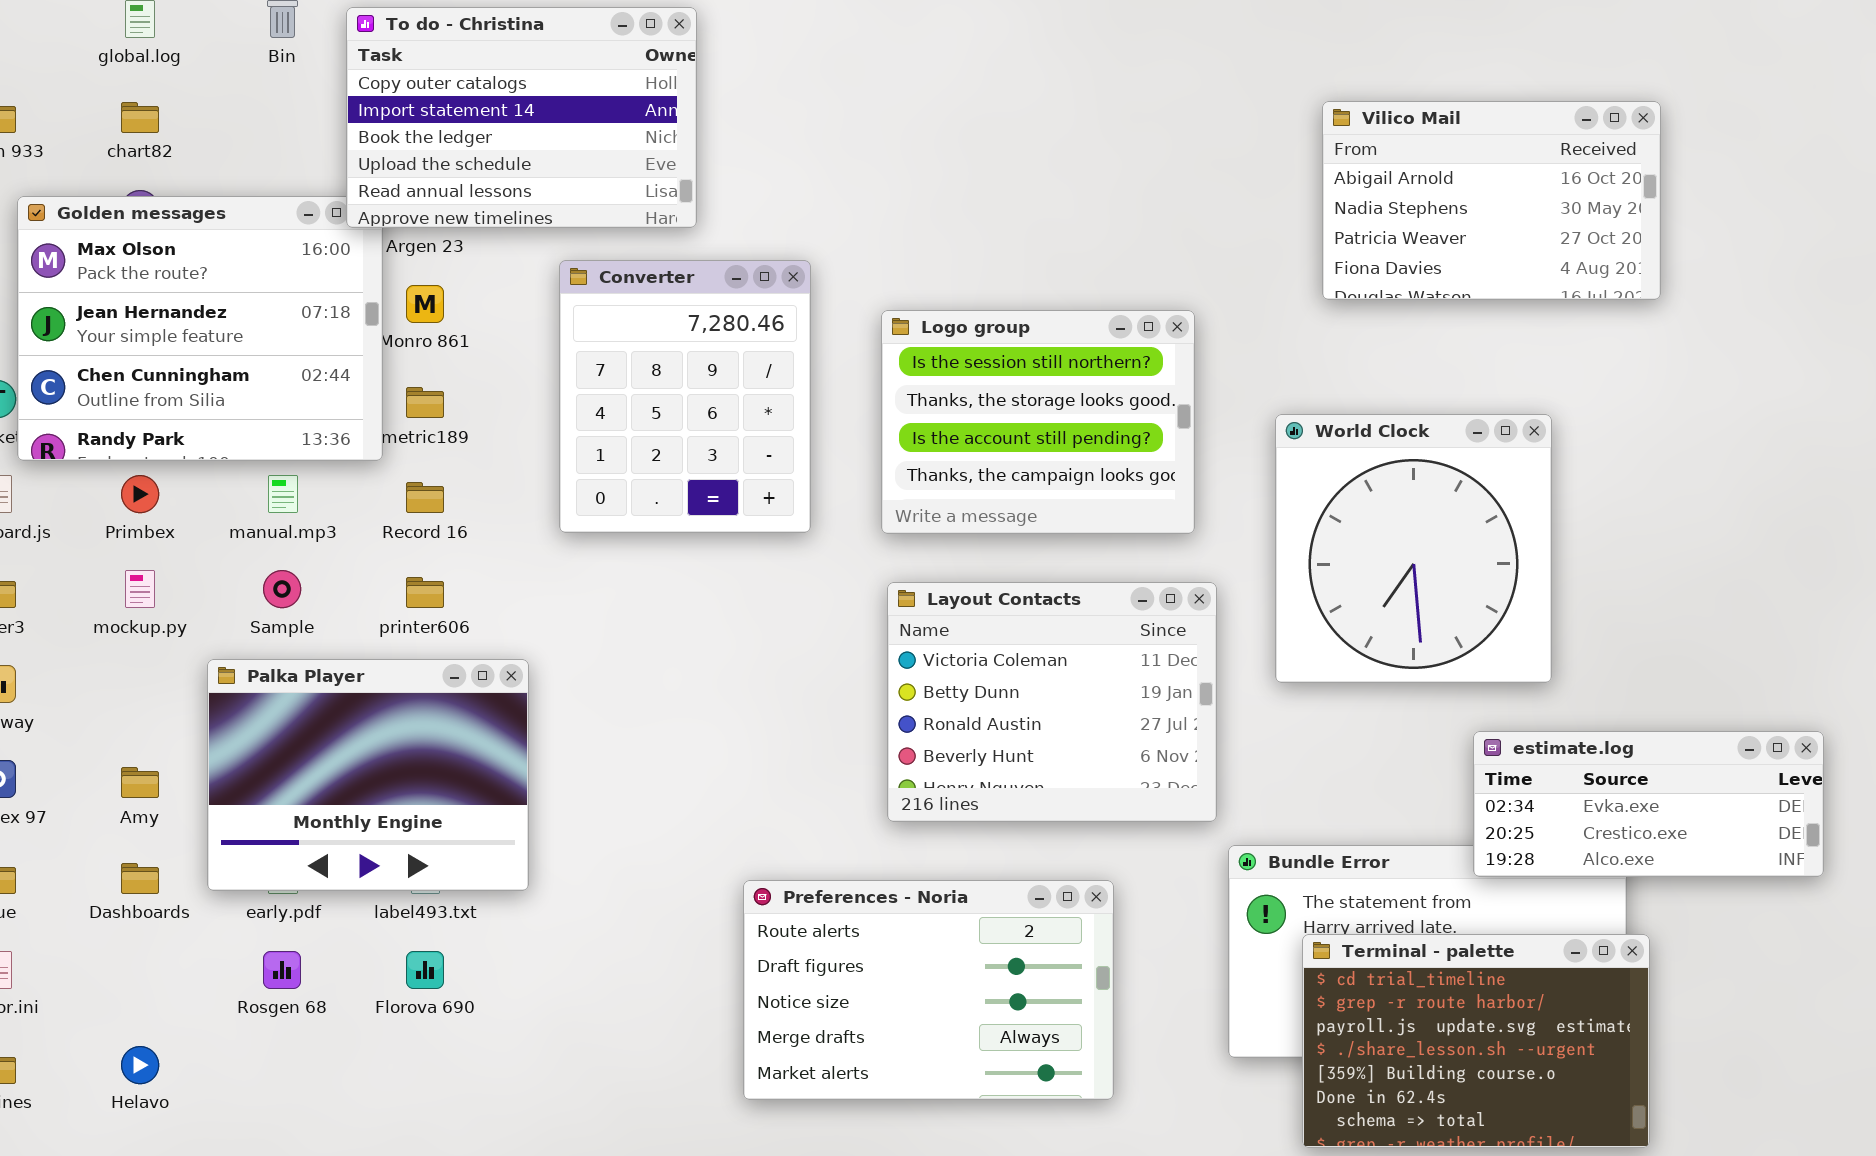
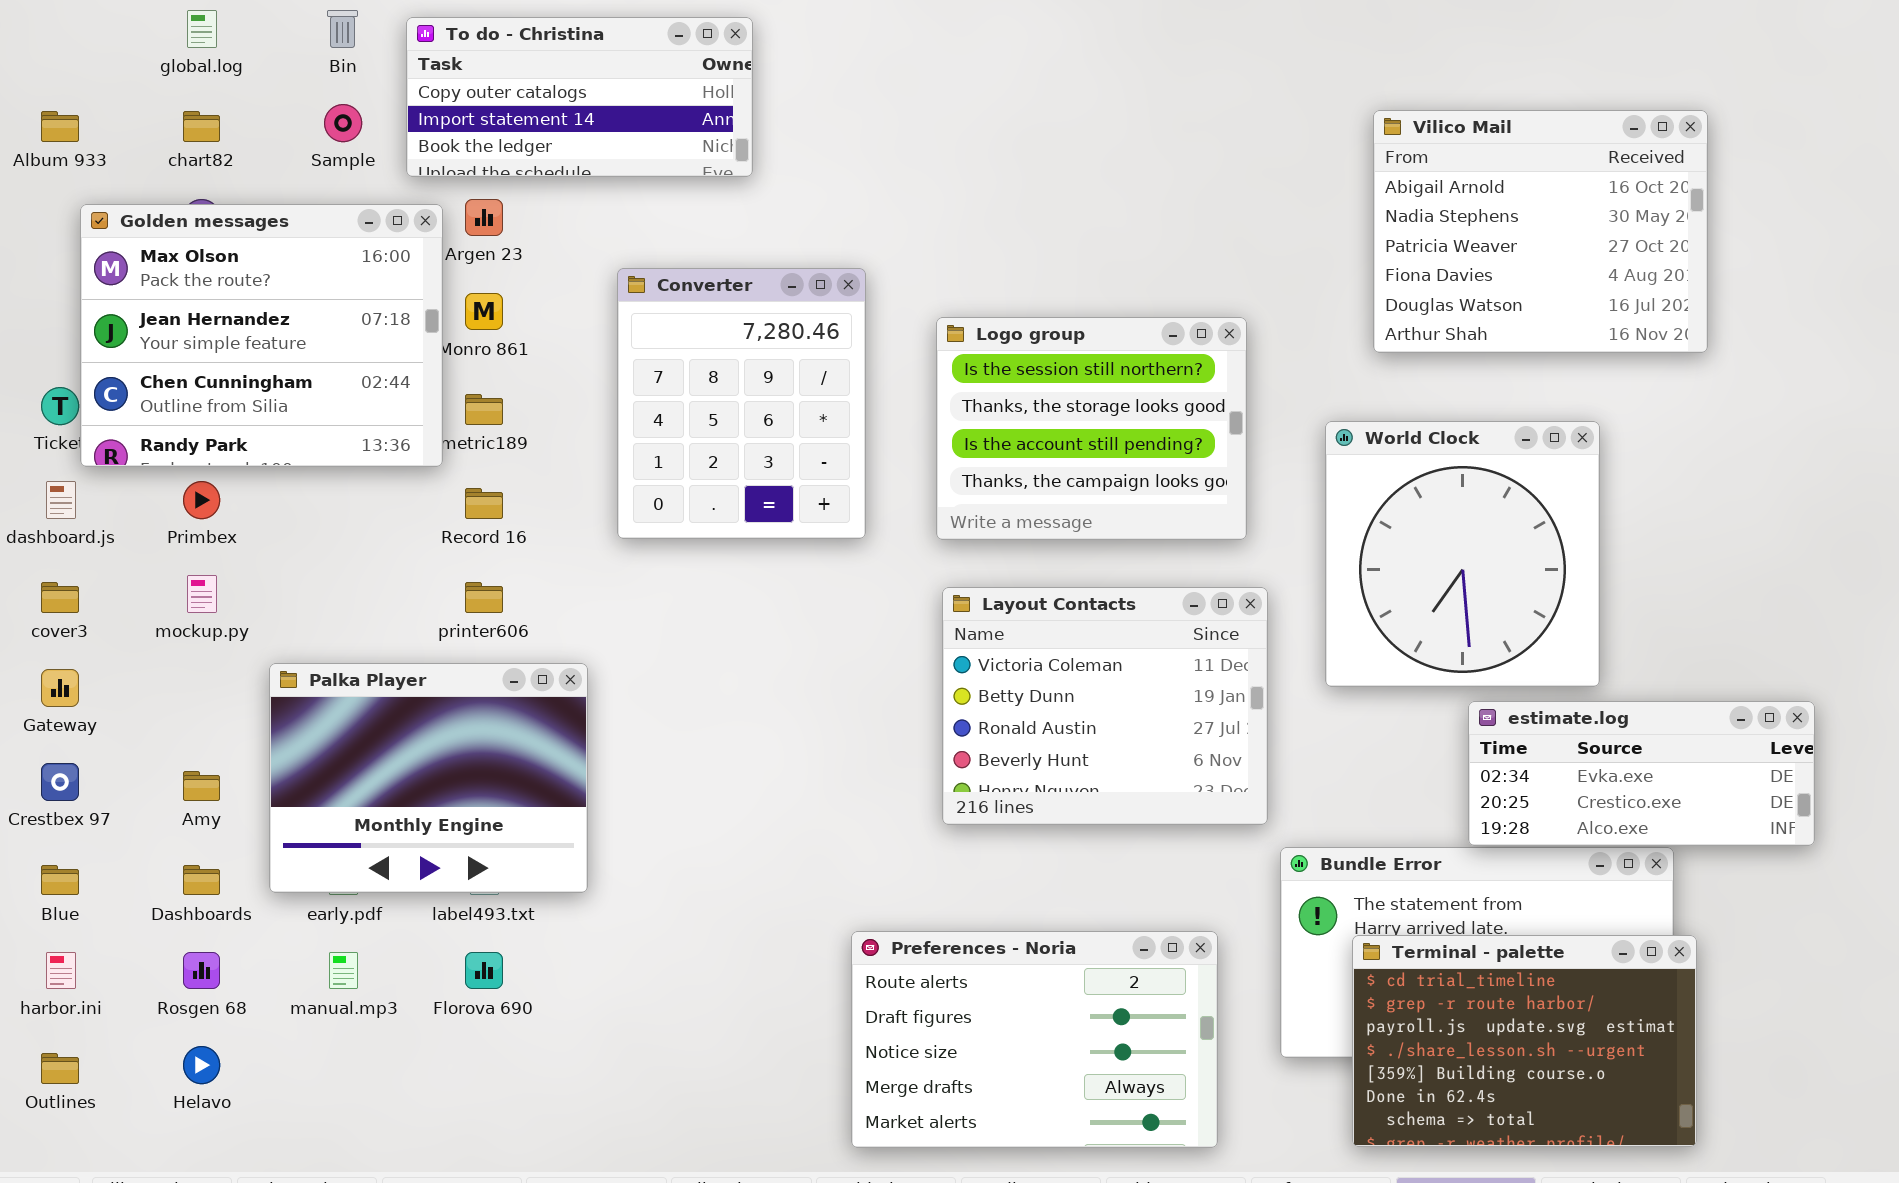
To do - Christina: [346,7,697,228] -> [406,17,753,177], resized
Vilico Mail: [1322,101,1661,300] -> [1373,110,1708,353], resized
manual.mp3: [268,475,298,513] -> [329,952,358,989], moved
Sample: [263,570,301,608] -> [324,104,362,142], moved
estimate.log: [1473,731,1824,877] -> [1468,701,1815,846], moved
Preferences - Noria: [743,880,1114,1100] -> [851,931,1218,1148], moved
Rosgen 68: [263,951,301,989] -> [183,952,220,989], moved

